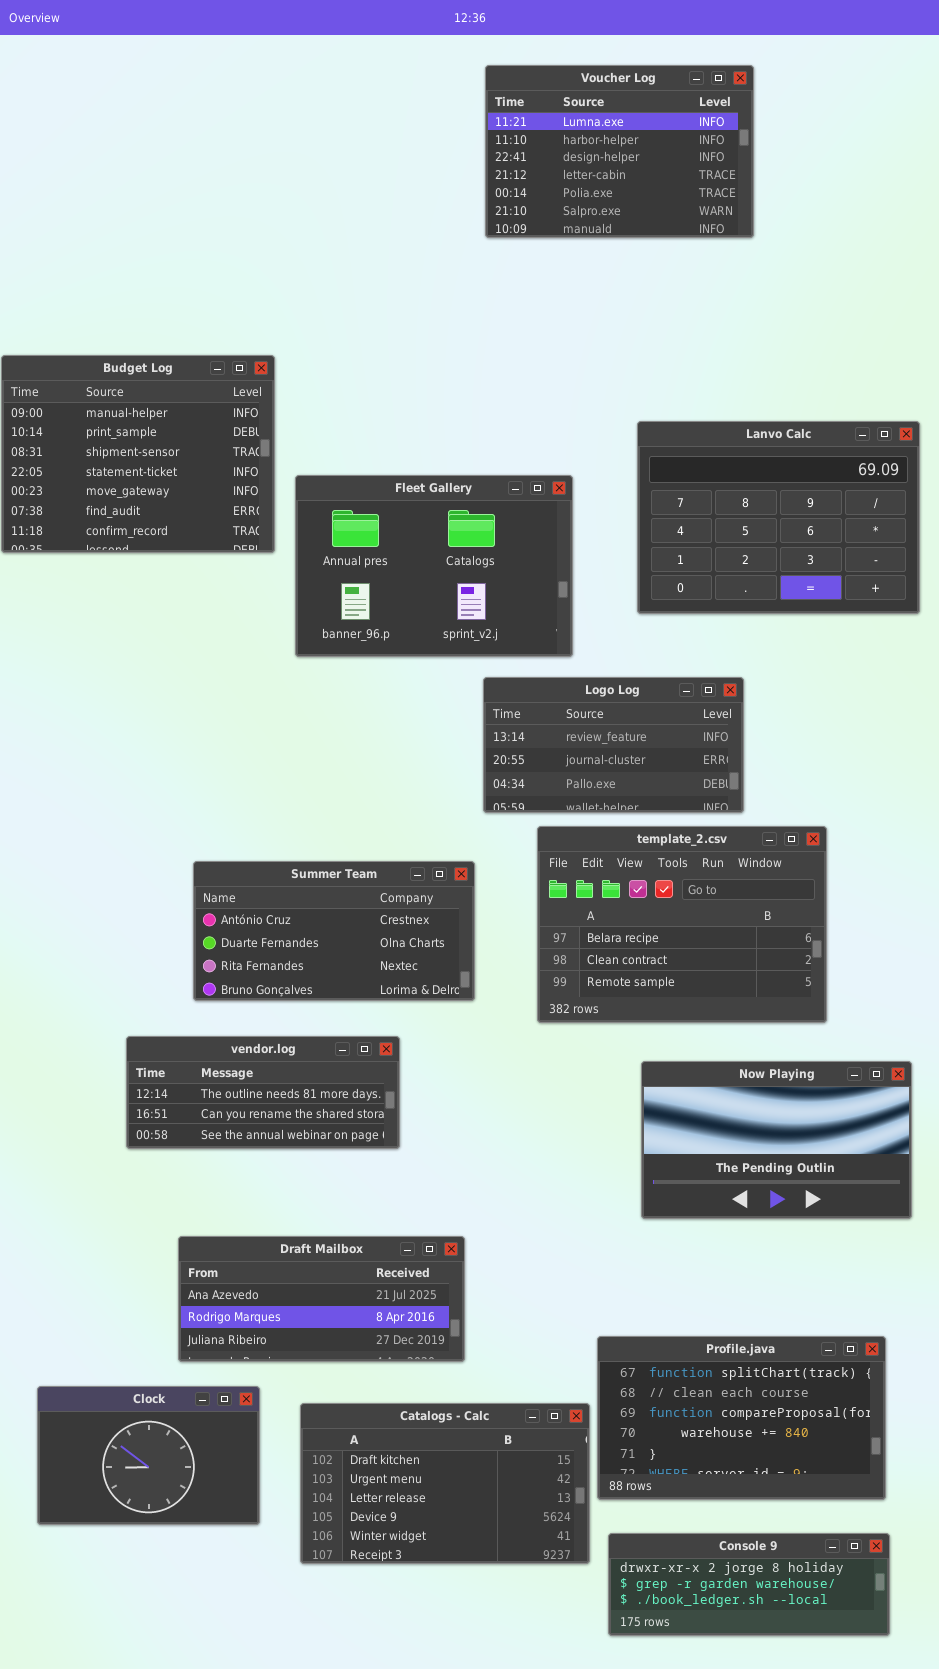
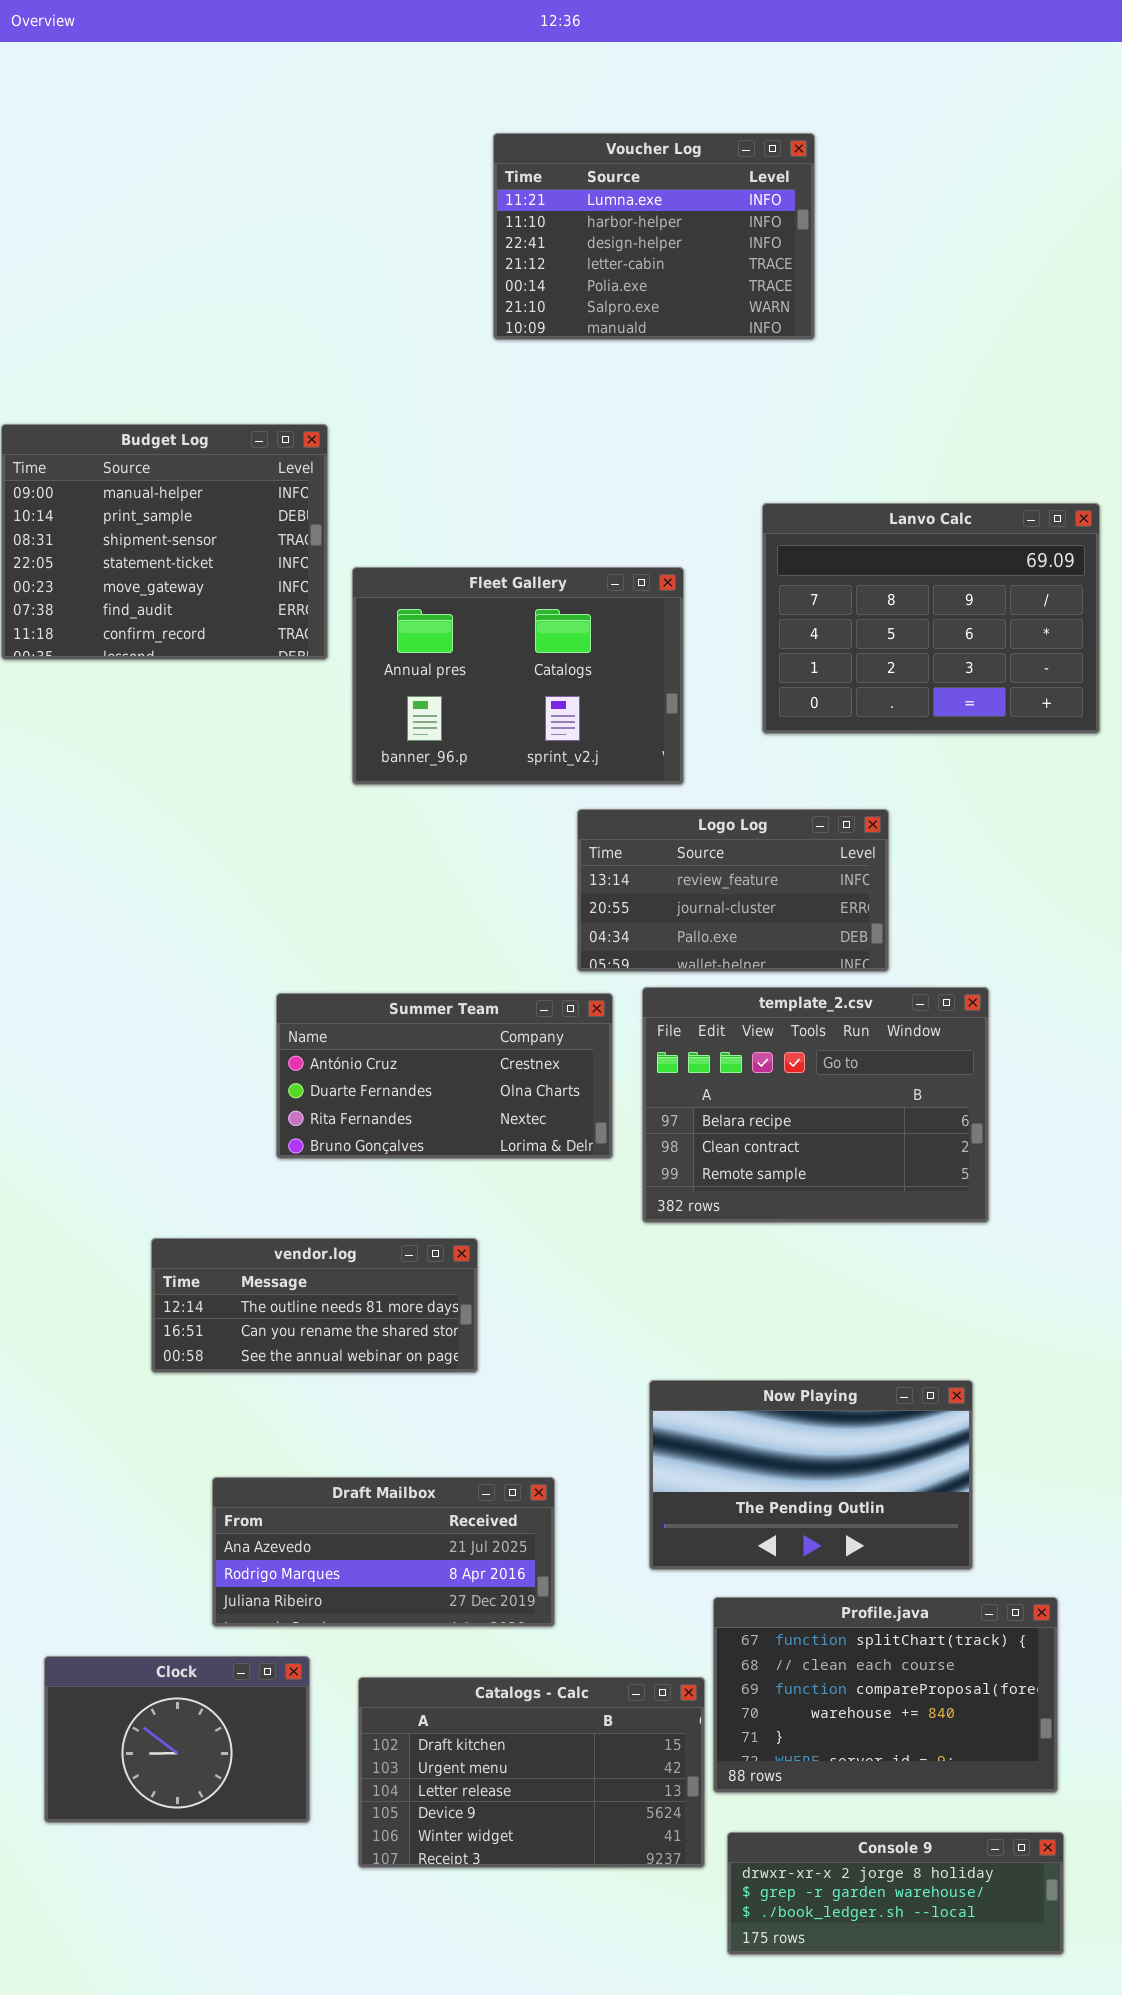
Voucher Log: [485,65,754,238] -> [493,133,815,340], moved
Summer Team: [193,861,475,1001] -> [276,993,613,1159], moved
Now Playing: [641,1061,912,1219] -> [649,1380,973,1570], moved

